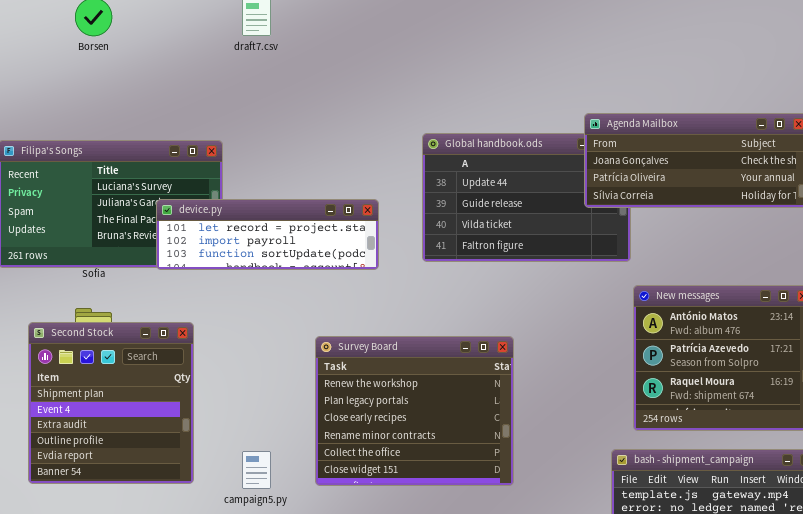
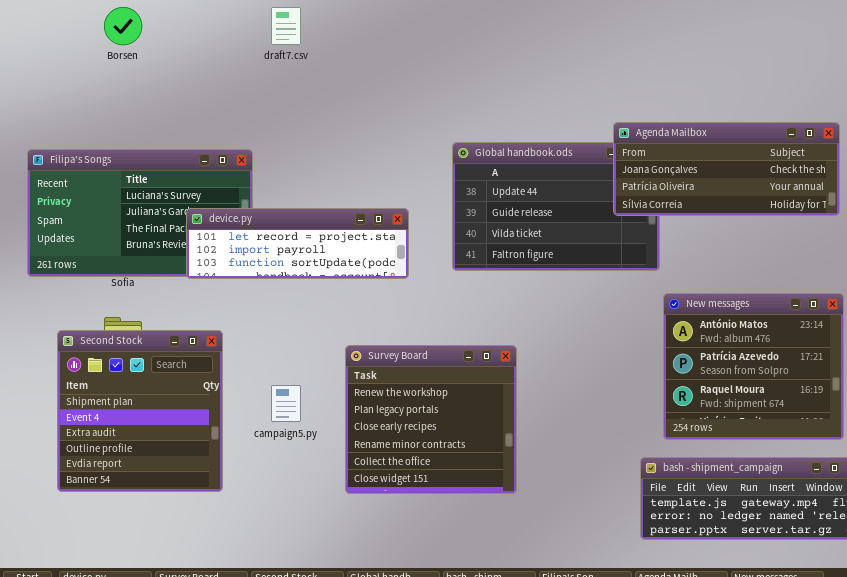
Survey Board: [315,336,514,486] -> [345,345,517,494], resized
campaign5.py: [242,451,271,489] -> [271,385,301,422], moved

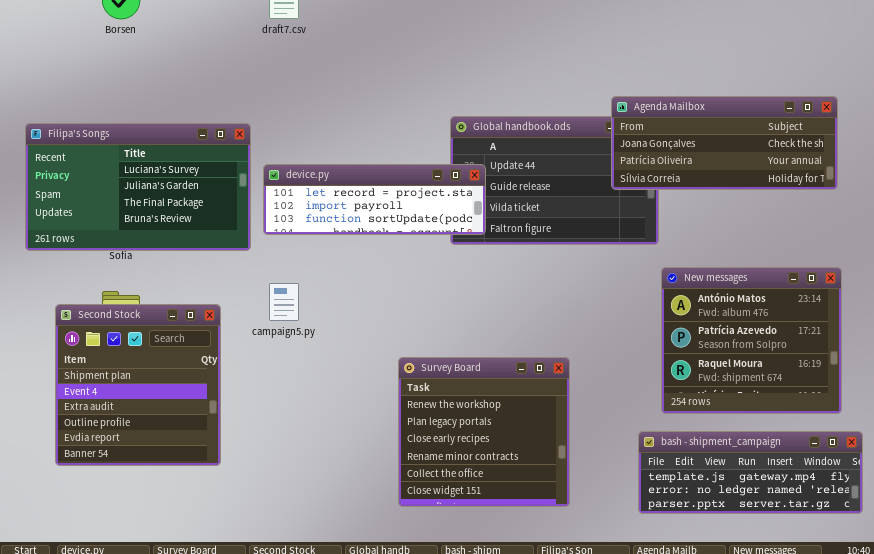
device.py: [186,208,409,279] -> [263,164,486,235], moved
Survey Board: [345,345,517,494] -> [398,357,570,507], moved
campaign5.py: [271,385,301,422] -> [269,283,299,321], moved

